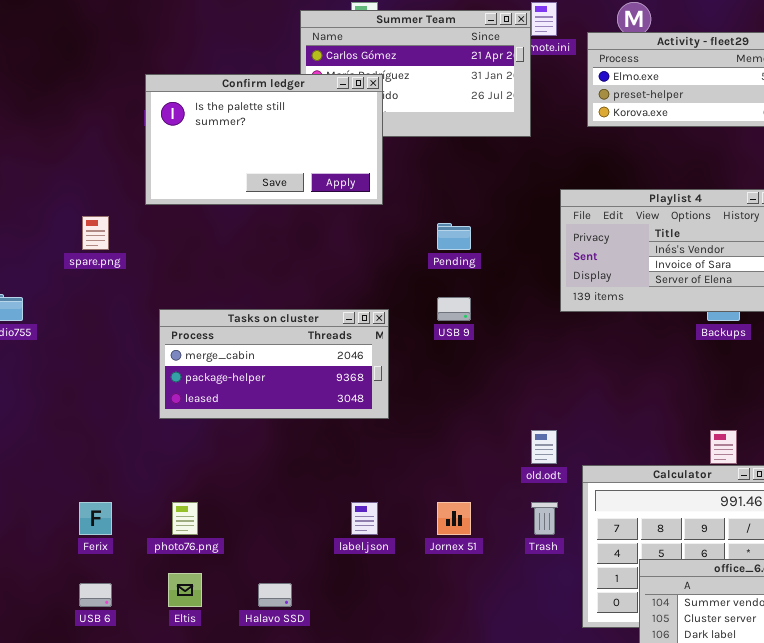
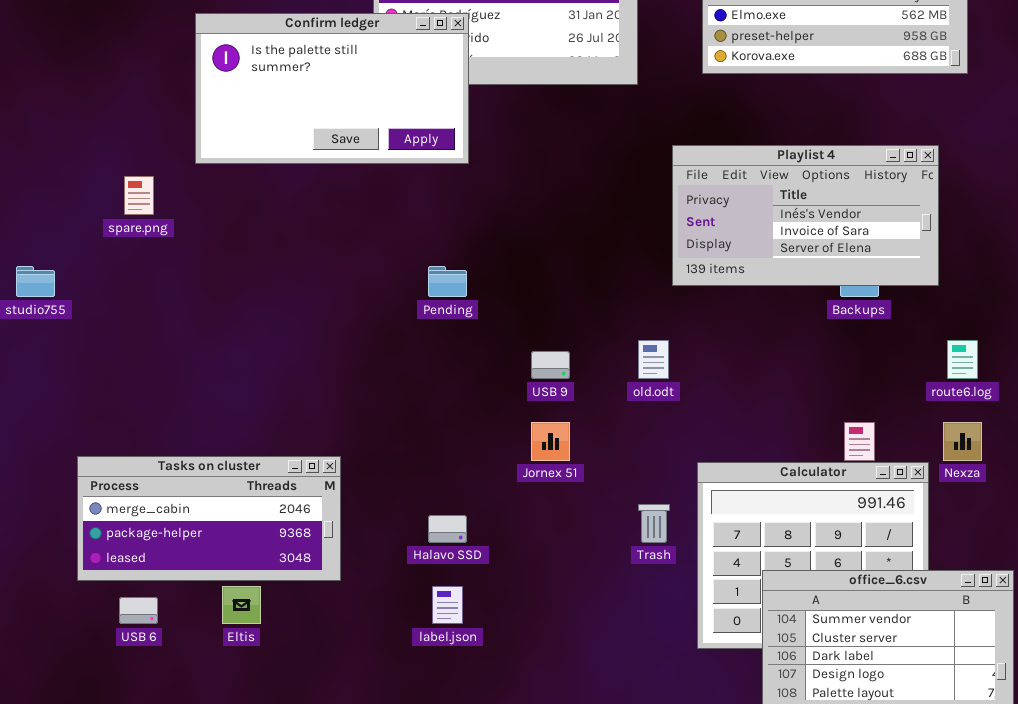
Pending: [437,223,471,250] -> [428,266,467,297], moved
USB 9: [437,297,471,321] -> [531,351,570,379], moved
Tasks on cluster: [159,309,389,419] -> [77,456,341,581], moved
old.odt: [531,430,557,464] -> [638,340,669,379], moved
label.json: [351,502,378,535] -> [432,586,463,624], moved
Jornex 51: [437,502,471,535] -> [531,422,570,461], moved
Halavo SSD: [258,583,292,607] -> [428,515,467,543], moved

